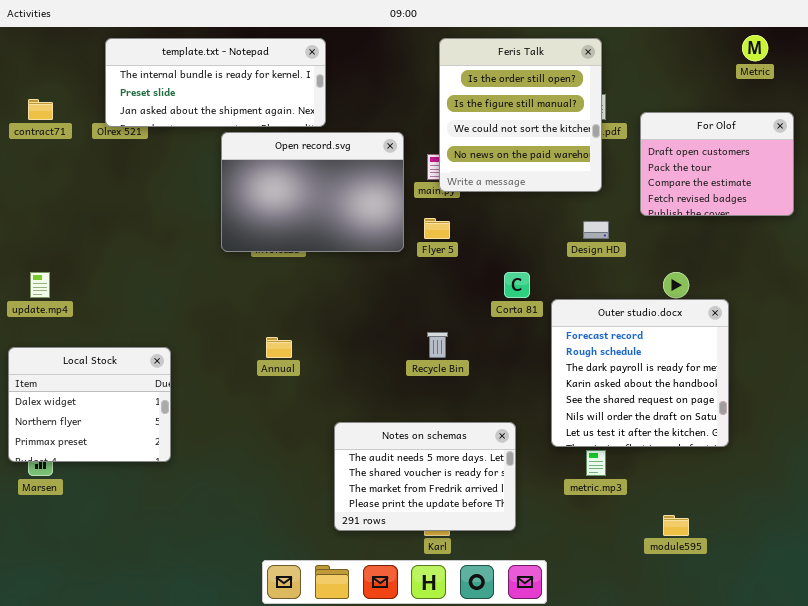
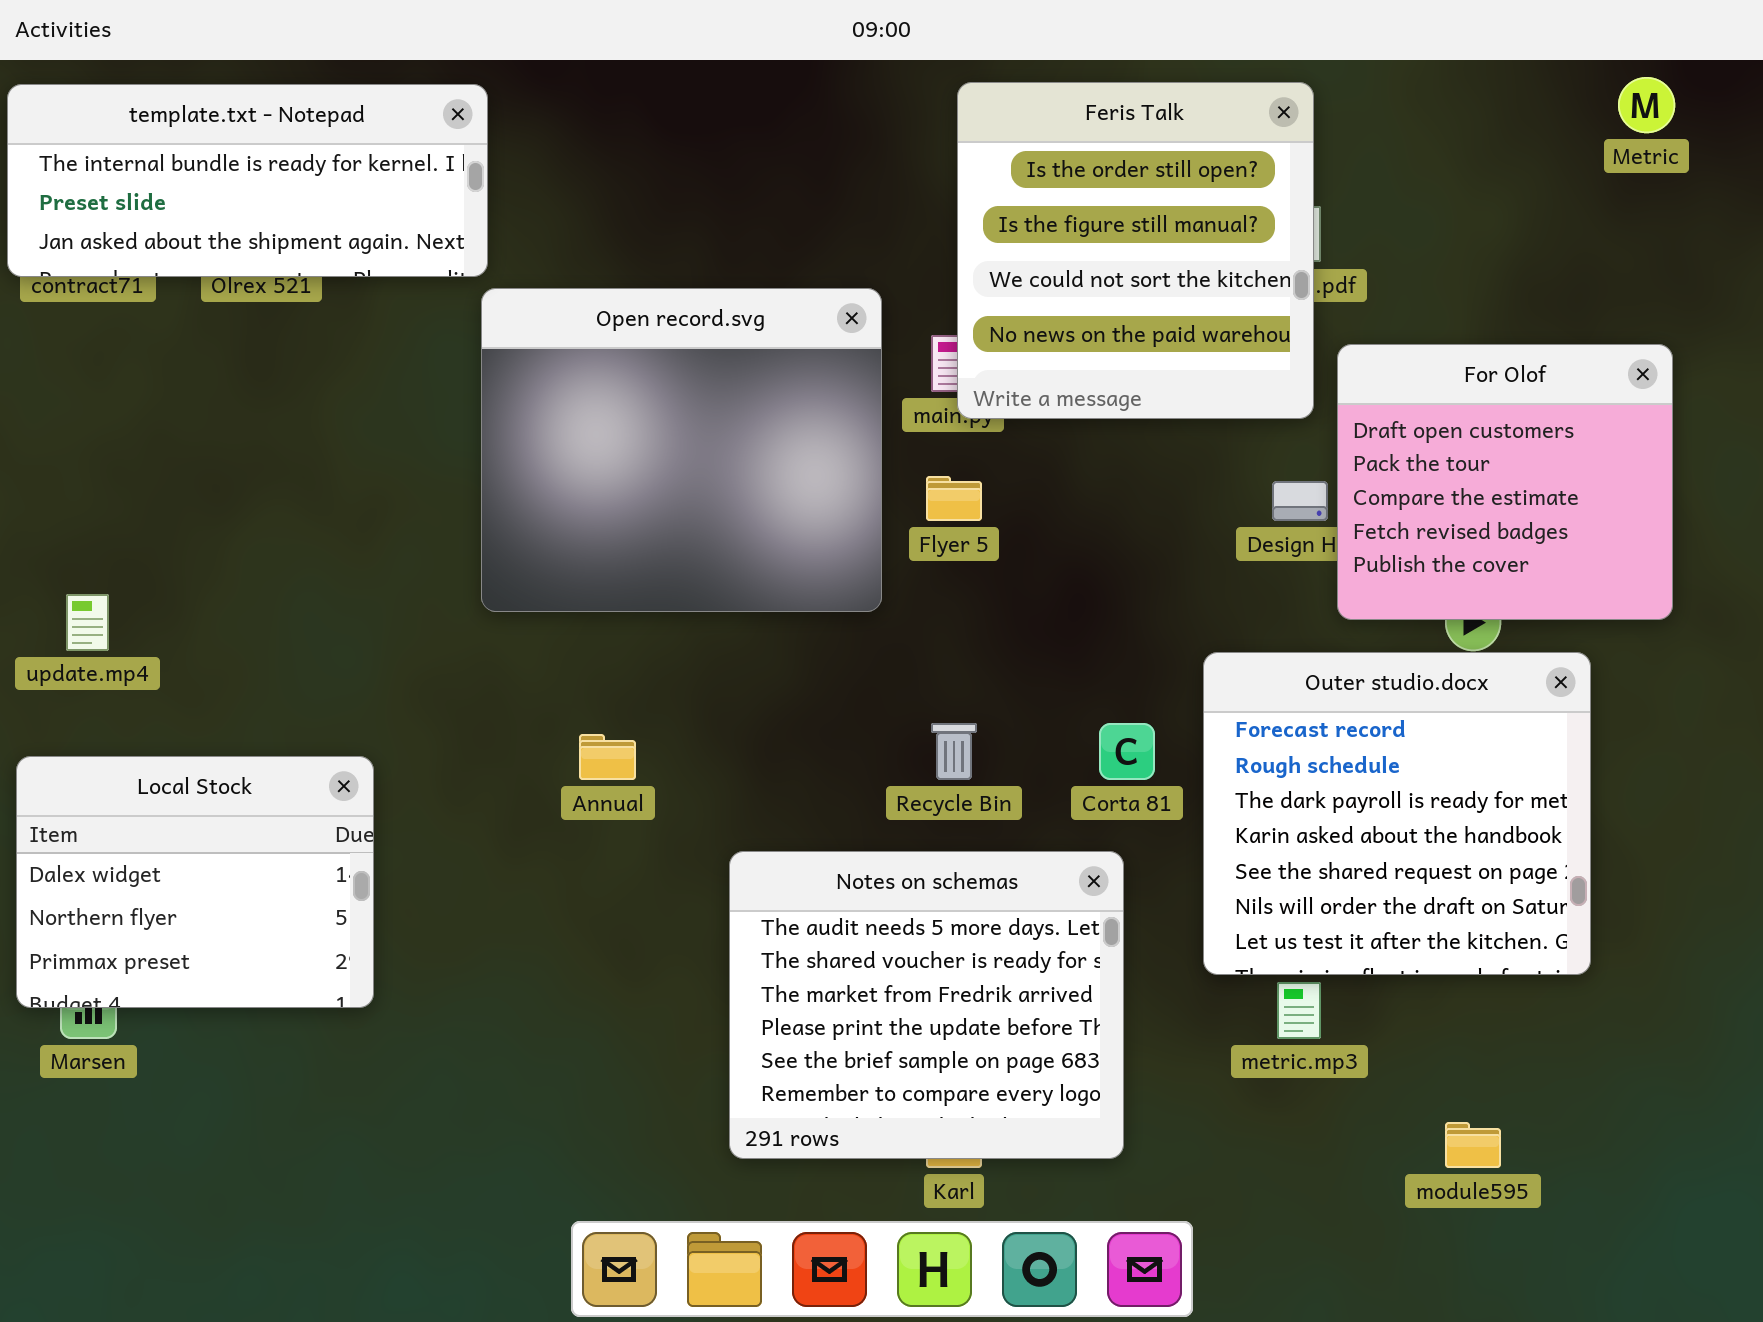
template.txt - Notepad: [105,38,326,127] -> [7,84,488,277], moved
For Olof: [640,112,794,216] -> [1337,344,1673,620], moved, resized
Open record.svg: [221,132,404,252] -> [481,288,882,612], resized
Corta 81: [504,272,530,298] -> [1099,723,1155,780], moved
Notes on schemas: [334,422,516,531] -> [729,851,1124,1159], resized

